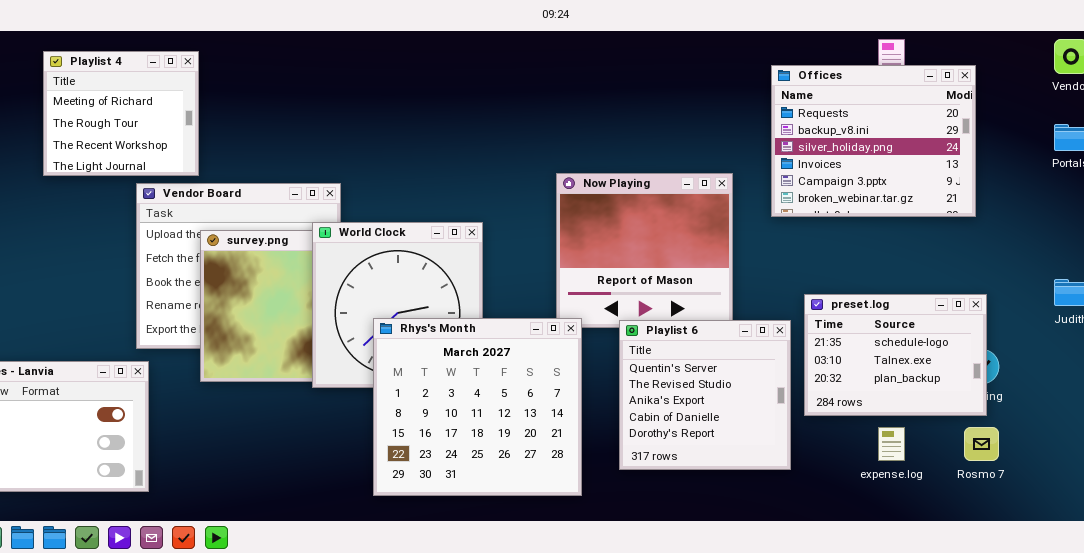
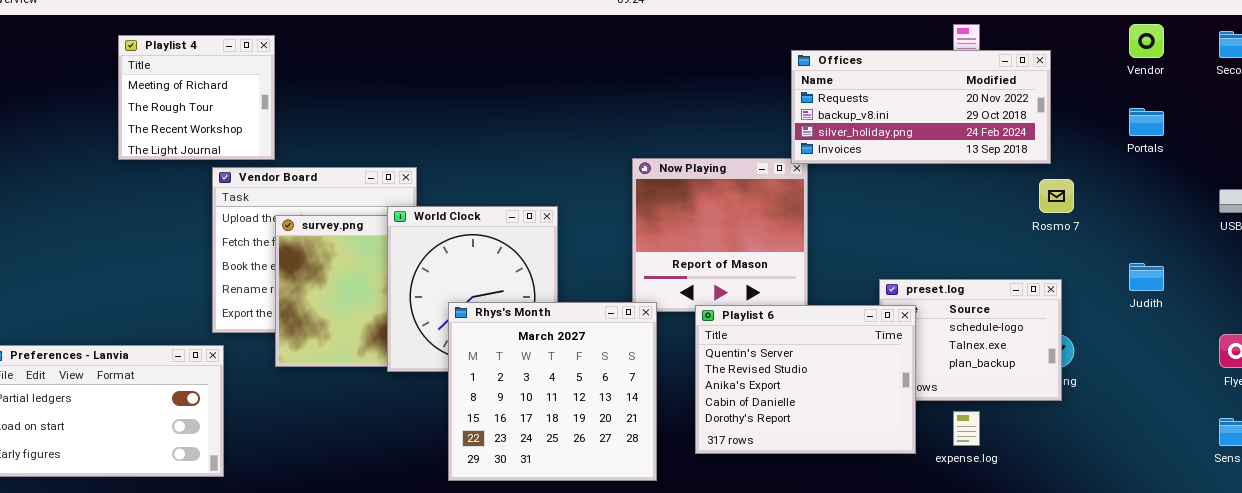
Offices: [771,65,976,217] -> [791,50,1051,164], resized
Playlist 6: [619,320,791,470] -> [695,305,916,454], resized
Rosmo 7: [964,427,999,461] -> [1039,179,1074,213], moved

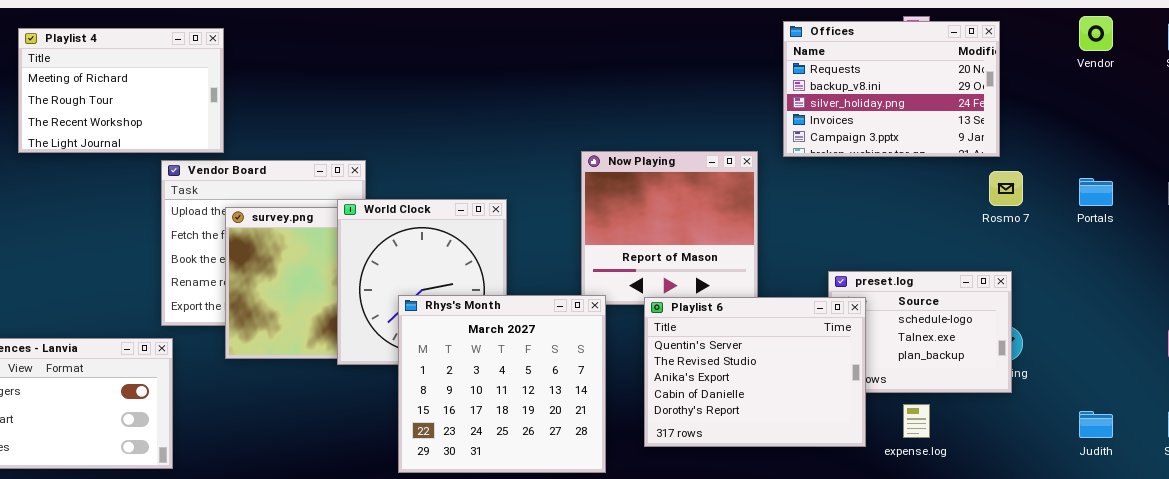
Playlist 4: [118,35,275,160] -> [18,28,224,153], resized
Offices: [791,50,1051,164] -> [783,21,1000,157], resized
Portals: [1129,108,1164,136] -> [1079,178,1113,206], moved
Judith: [1129,263,1164,291] -> [1079,411,1113,438], moved

